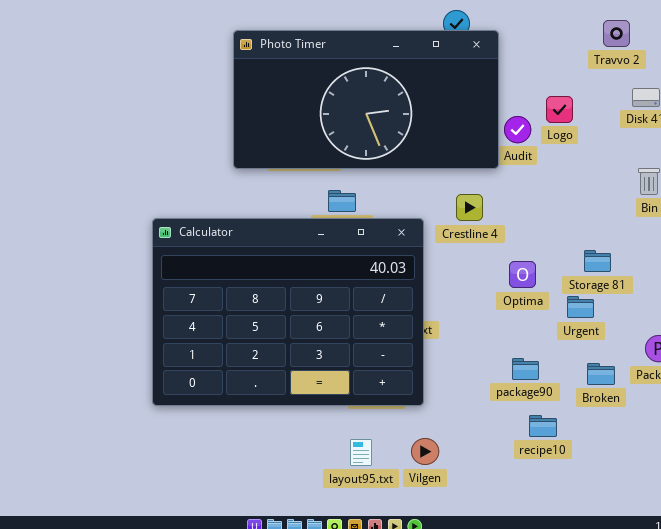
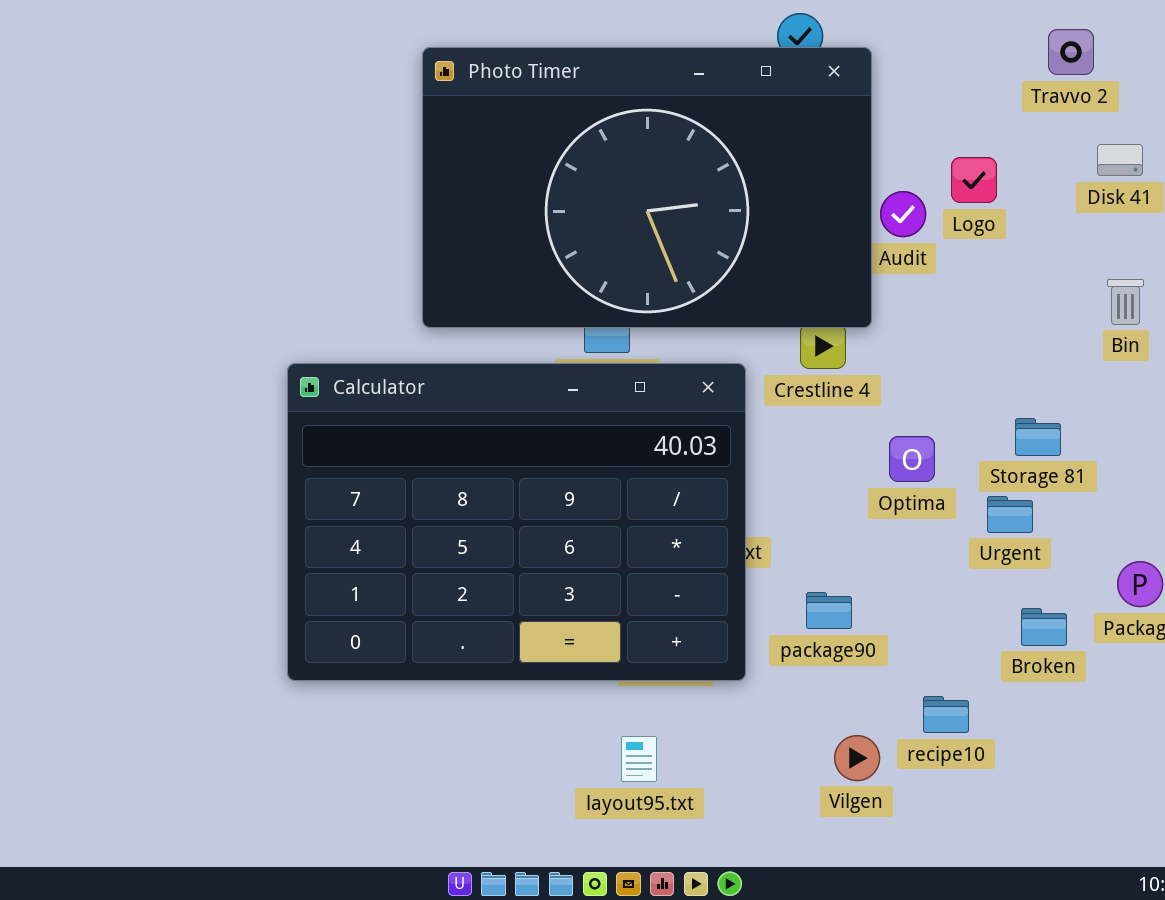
Photo Timer: [233,30,499,169] -> [422,47,872,328], resized
package90: [512,358,539,380] -> [806,592,852,629], moved
Vilgen: [411,438,439,465] -> [834,735,880,781], moved

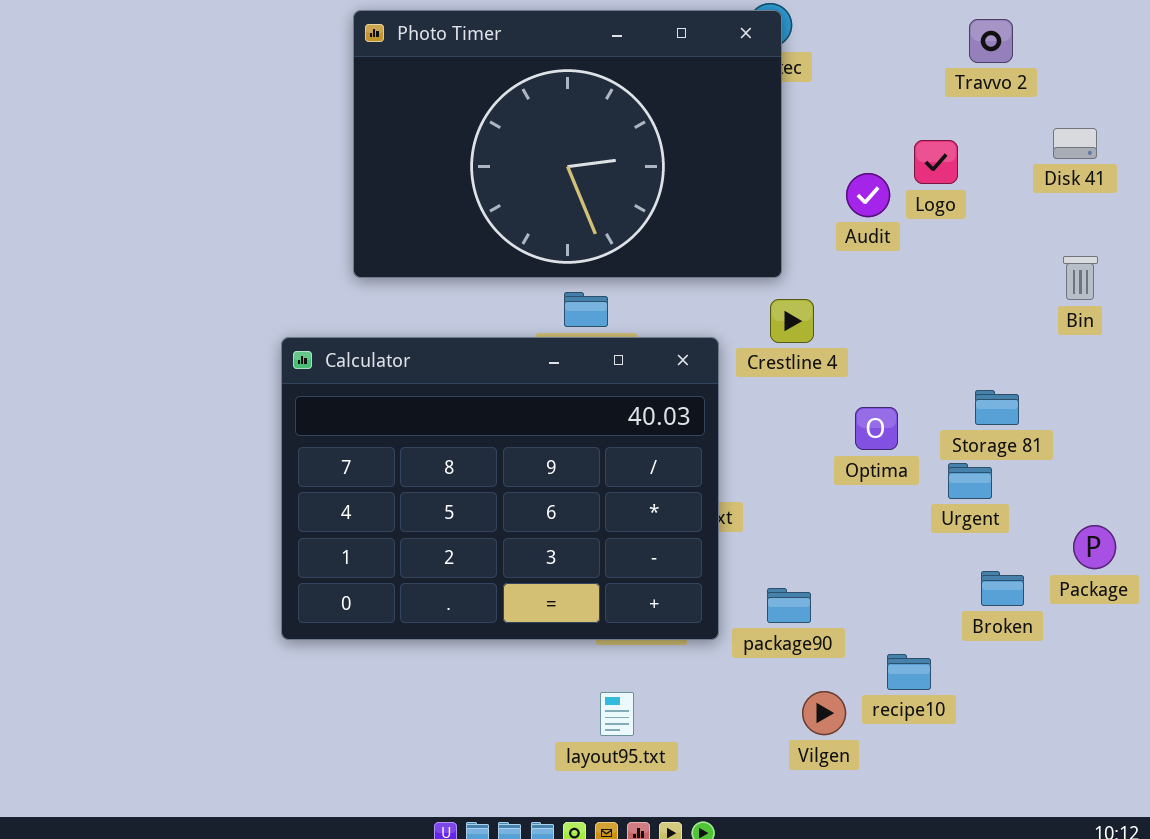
Travvo 2: [1048,29,1094,75] -> [969,19,1013,63], moved
Photo Timer: [422,47,872,328] -> [353,10,782,278], moved
package90: [806,592,852,629] -> [767,588,811,623], moved

